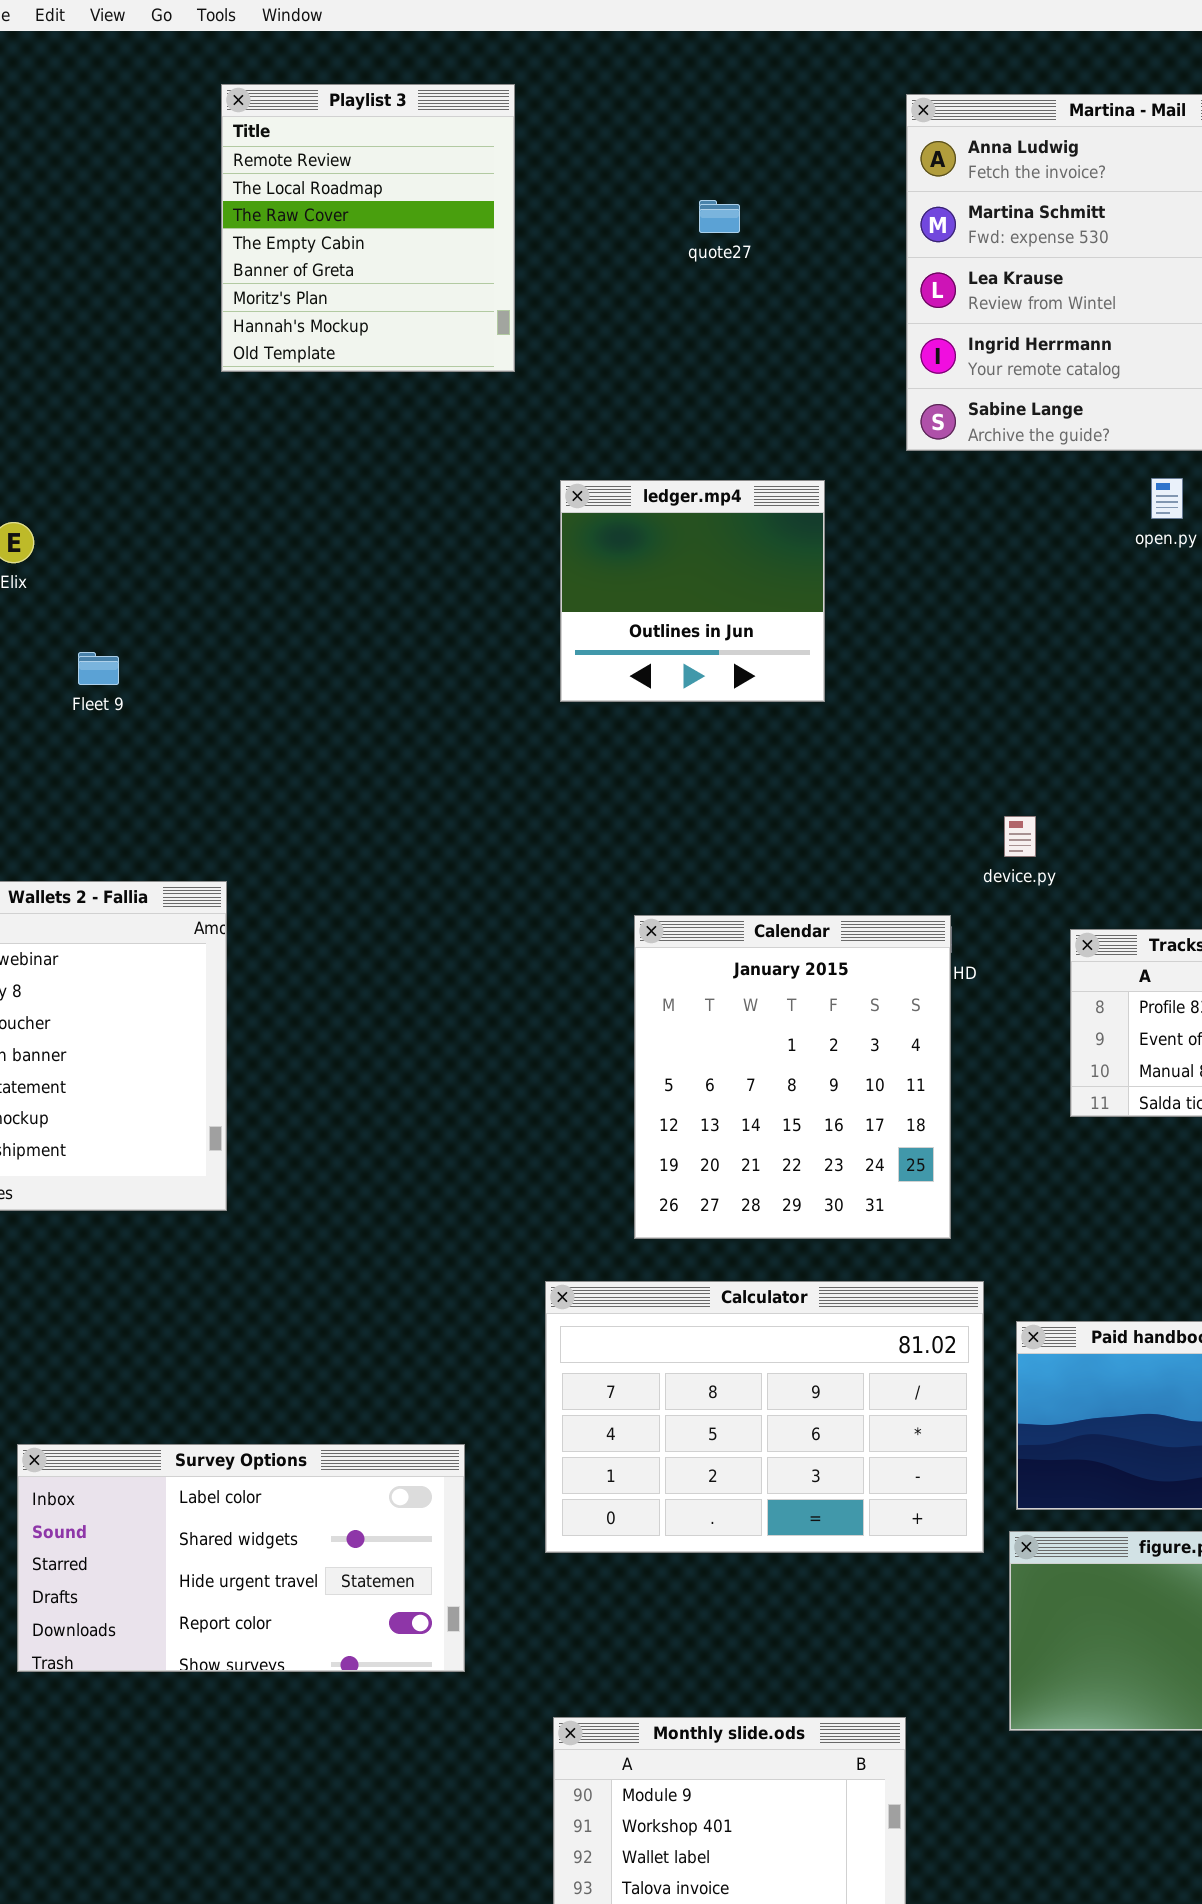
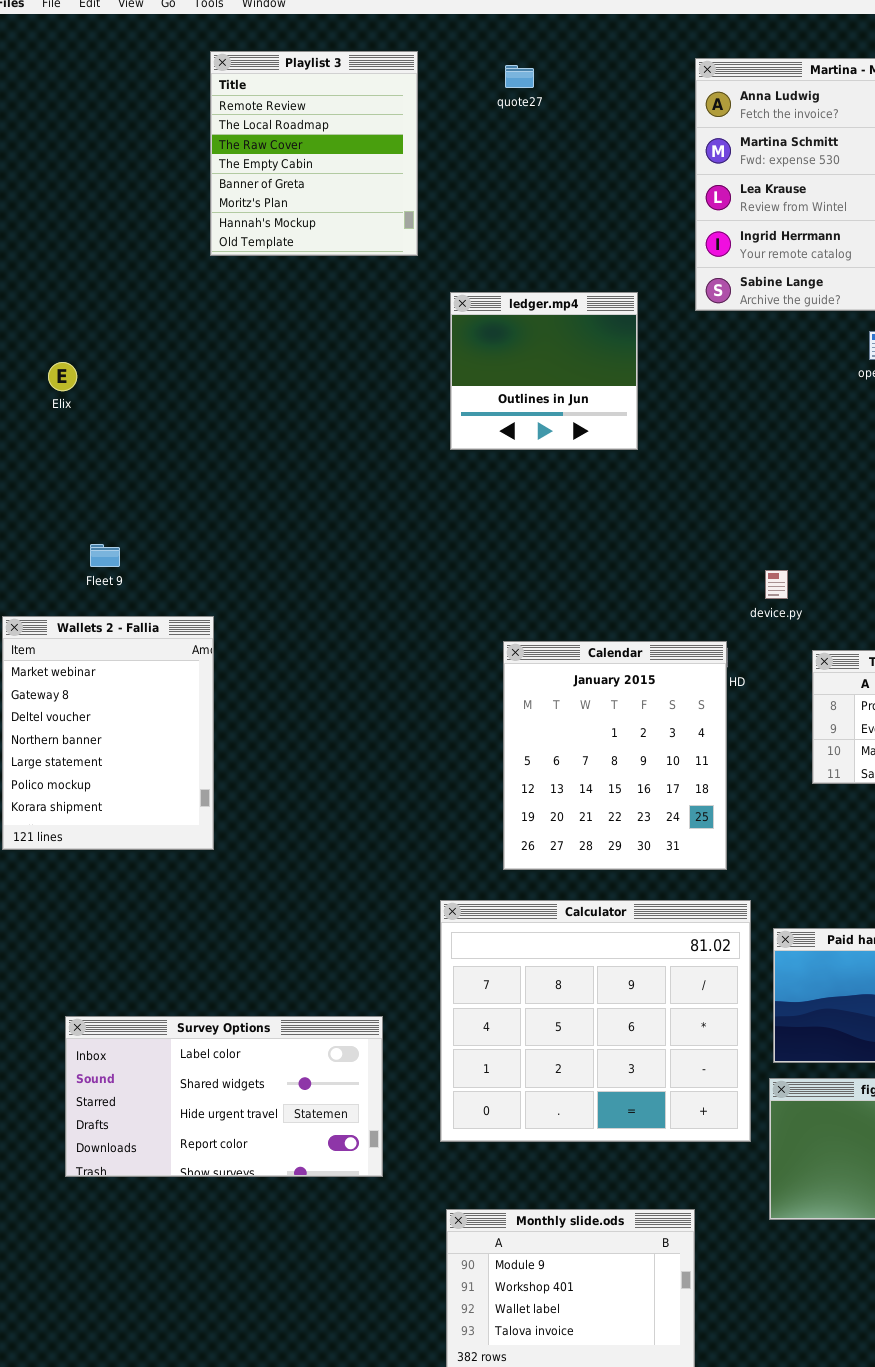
quote27: [699,200,740,233] -> [505,65,534,88], moved
ledger.mp4: [560,480,825,702] -> [450,292,638,450], moved
Fleet 9: [78,652,119,685] -> [90,544,120,567], moved
Calculator: [545,1281,984,1553] -> [440,900,751,1142], resized

